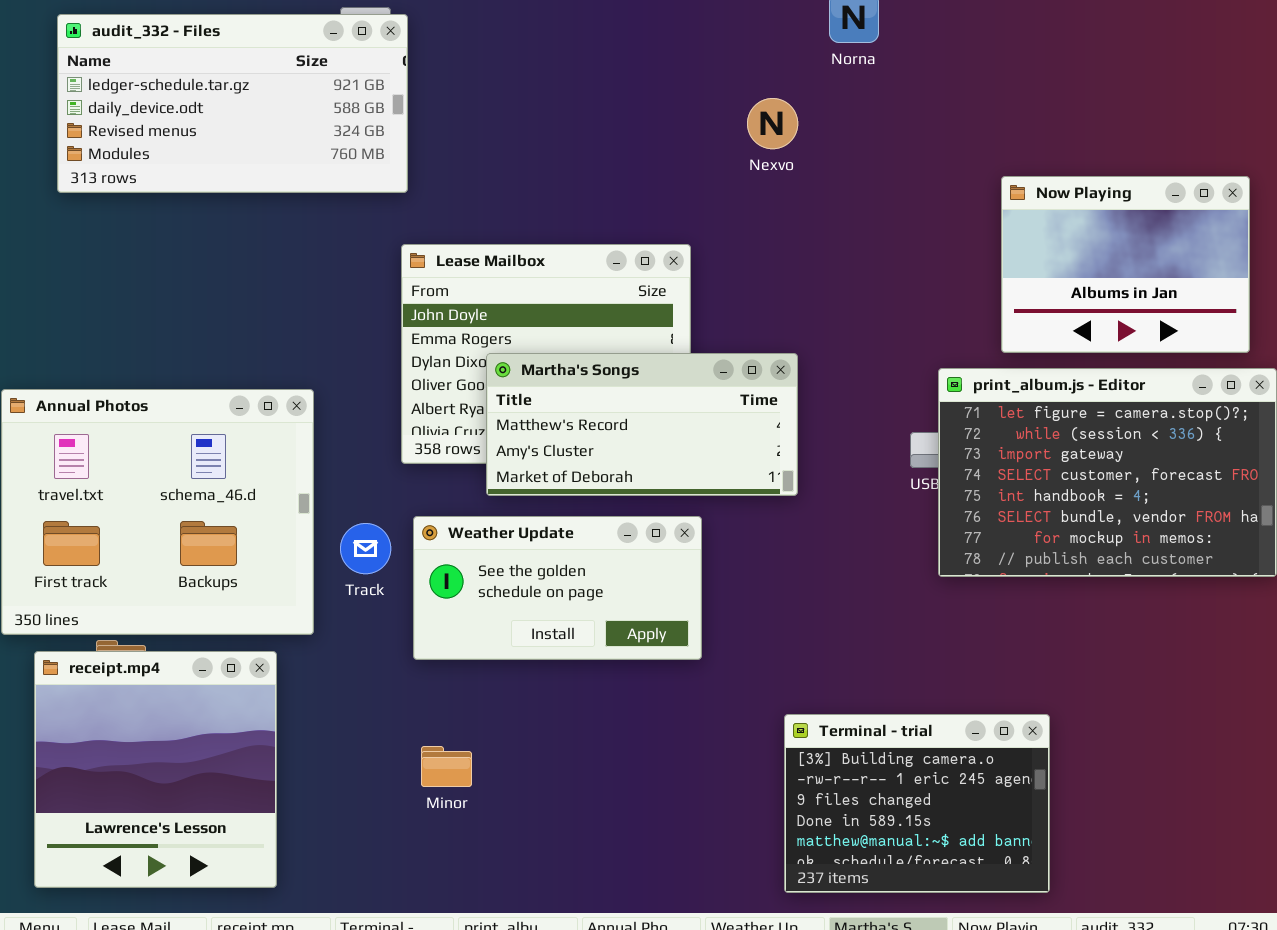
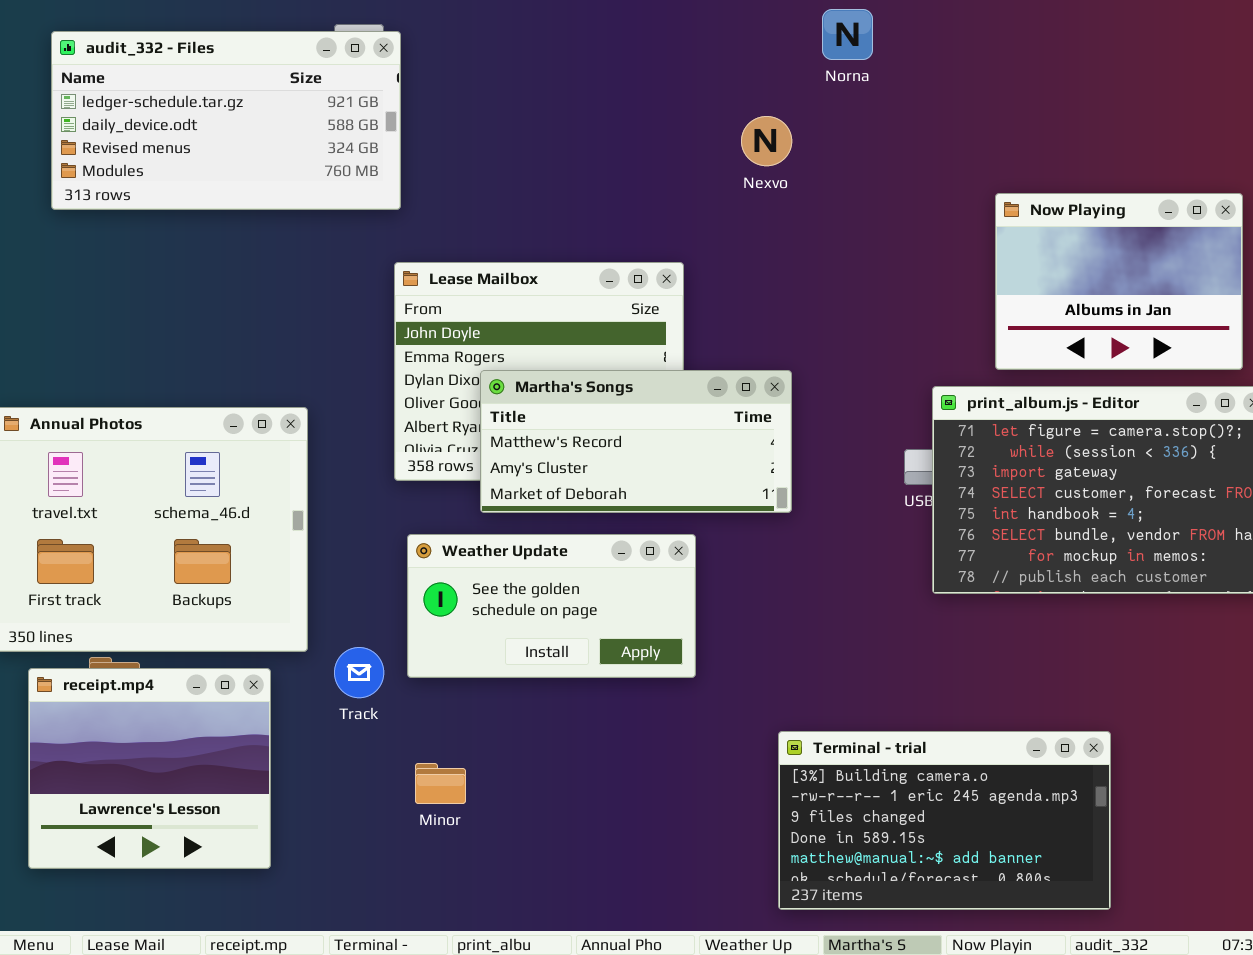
Track: [340,523,391,574] -> [334,647,384,698], moved
receipt.mp4: [34,651,277,888] -> [28,668,271,869], resized
Terminal - trial: [784,714,1050,893] -> [778,731,1111,910], resized

